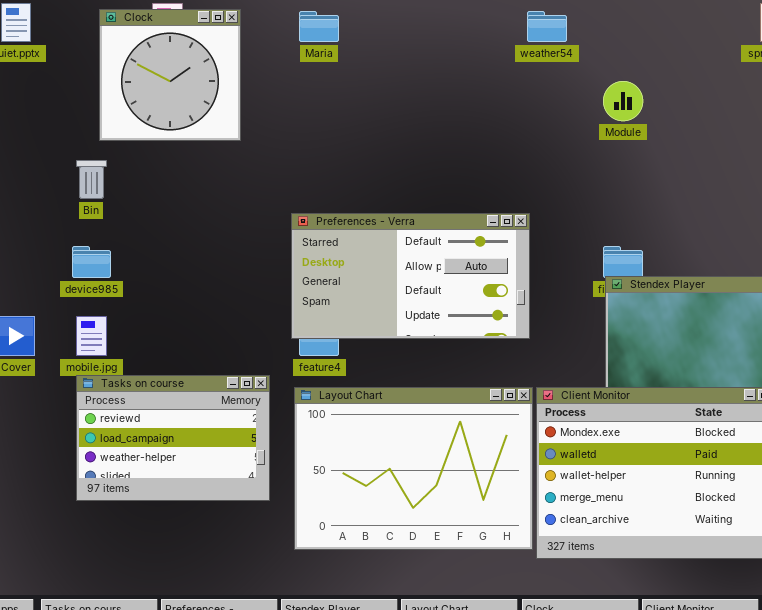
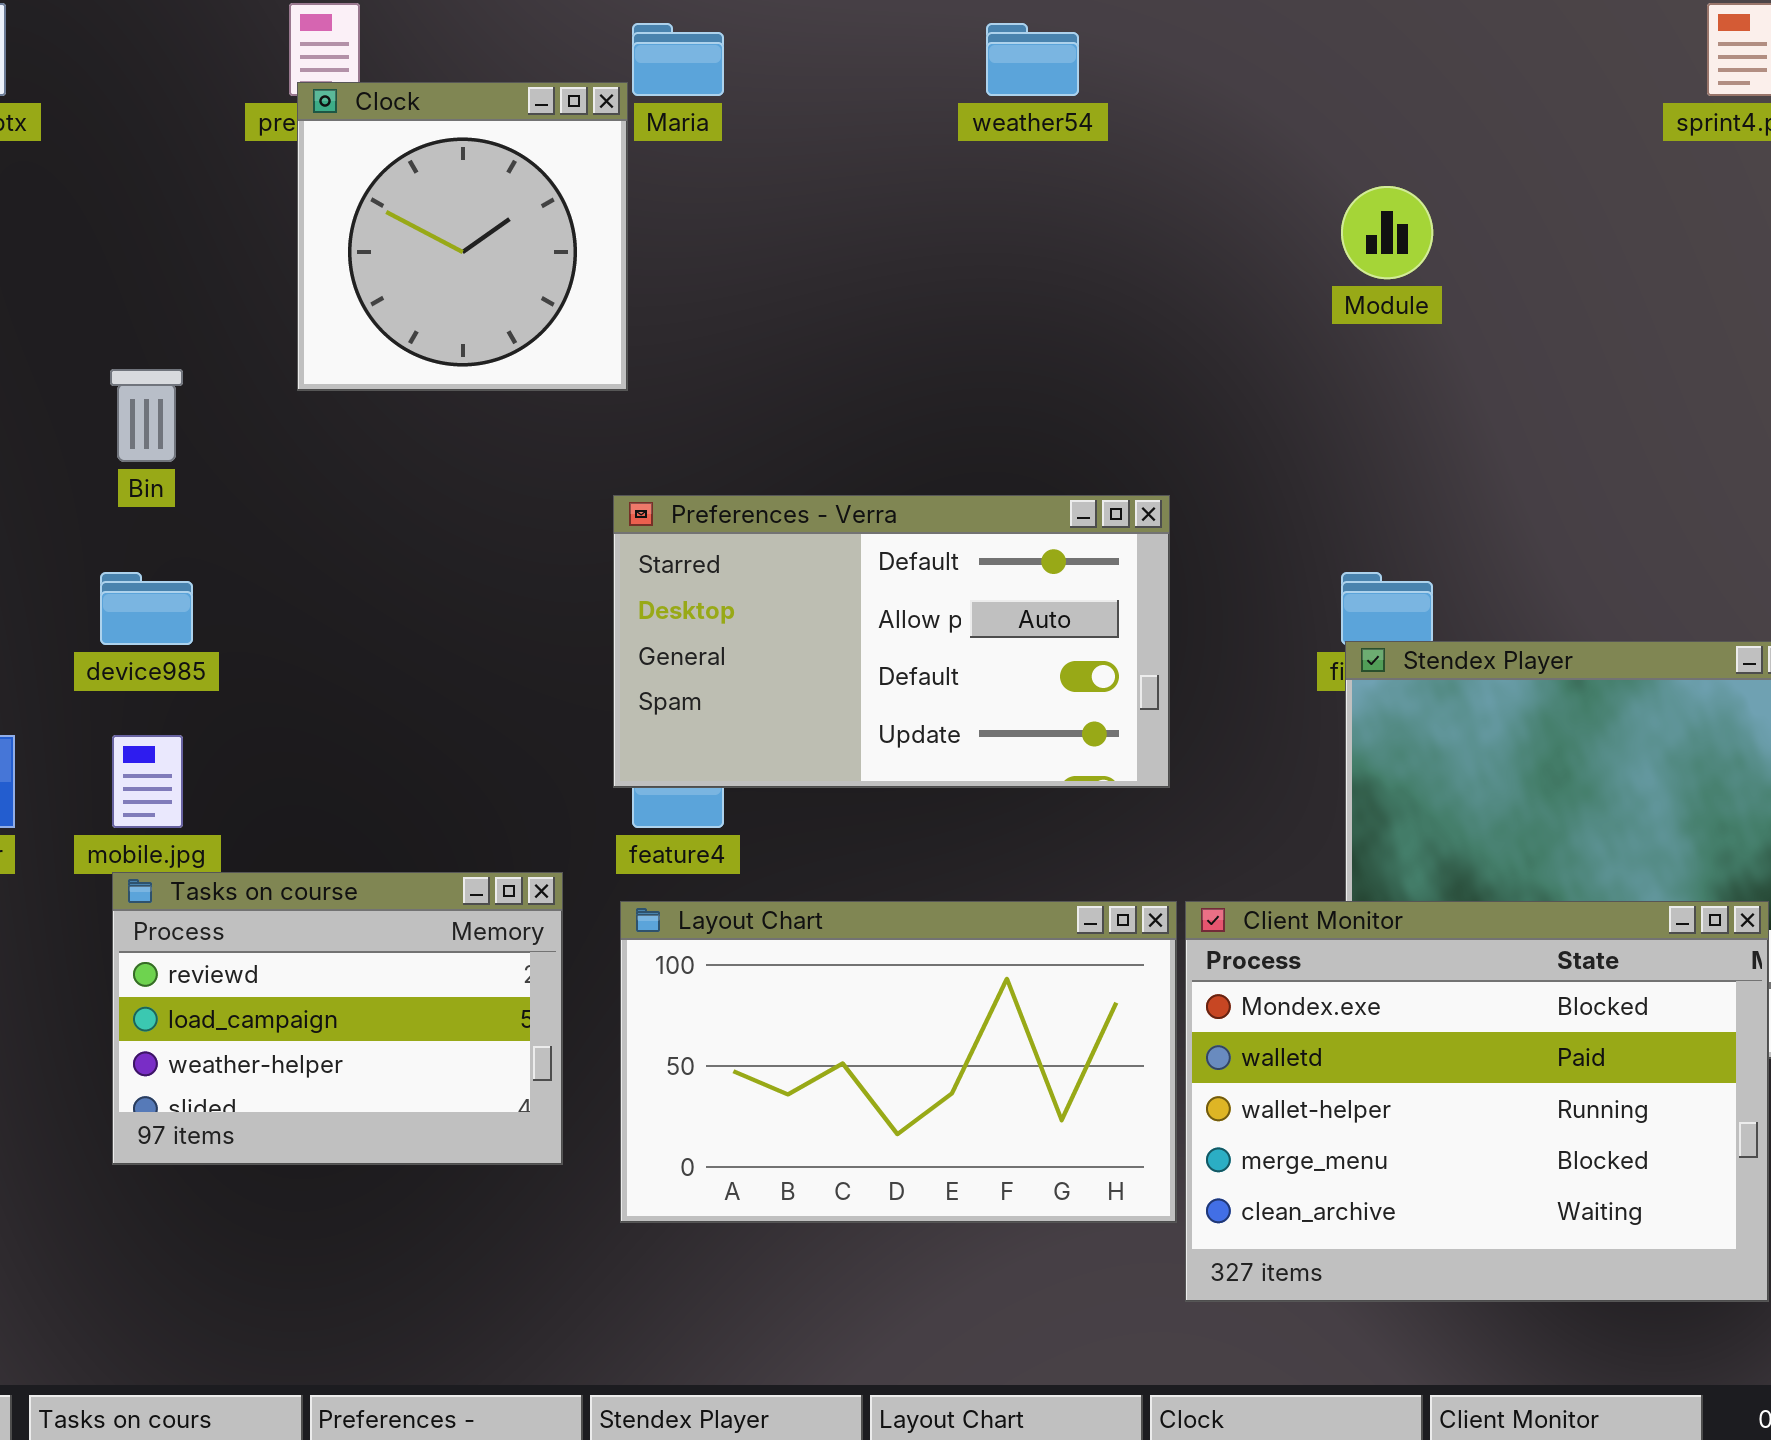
Clock: [99,9,241,141] -> [297,82,628,391], moved
weather54: [527,11,567,42] -> [986,23,1079,96], moved
Layout Chart: [294,387,533,550] -> [620,901,1177,1223], resized

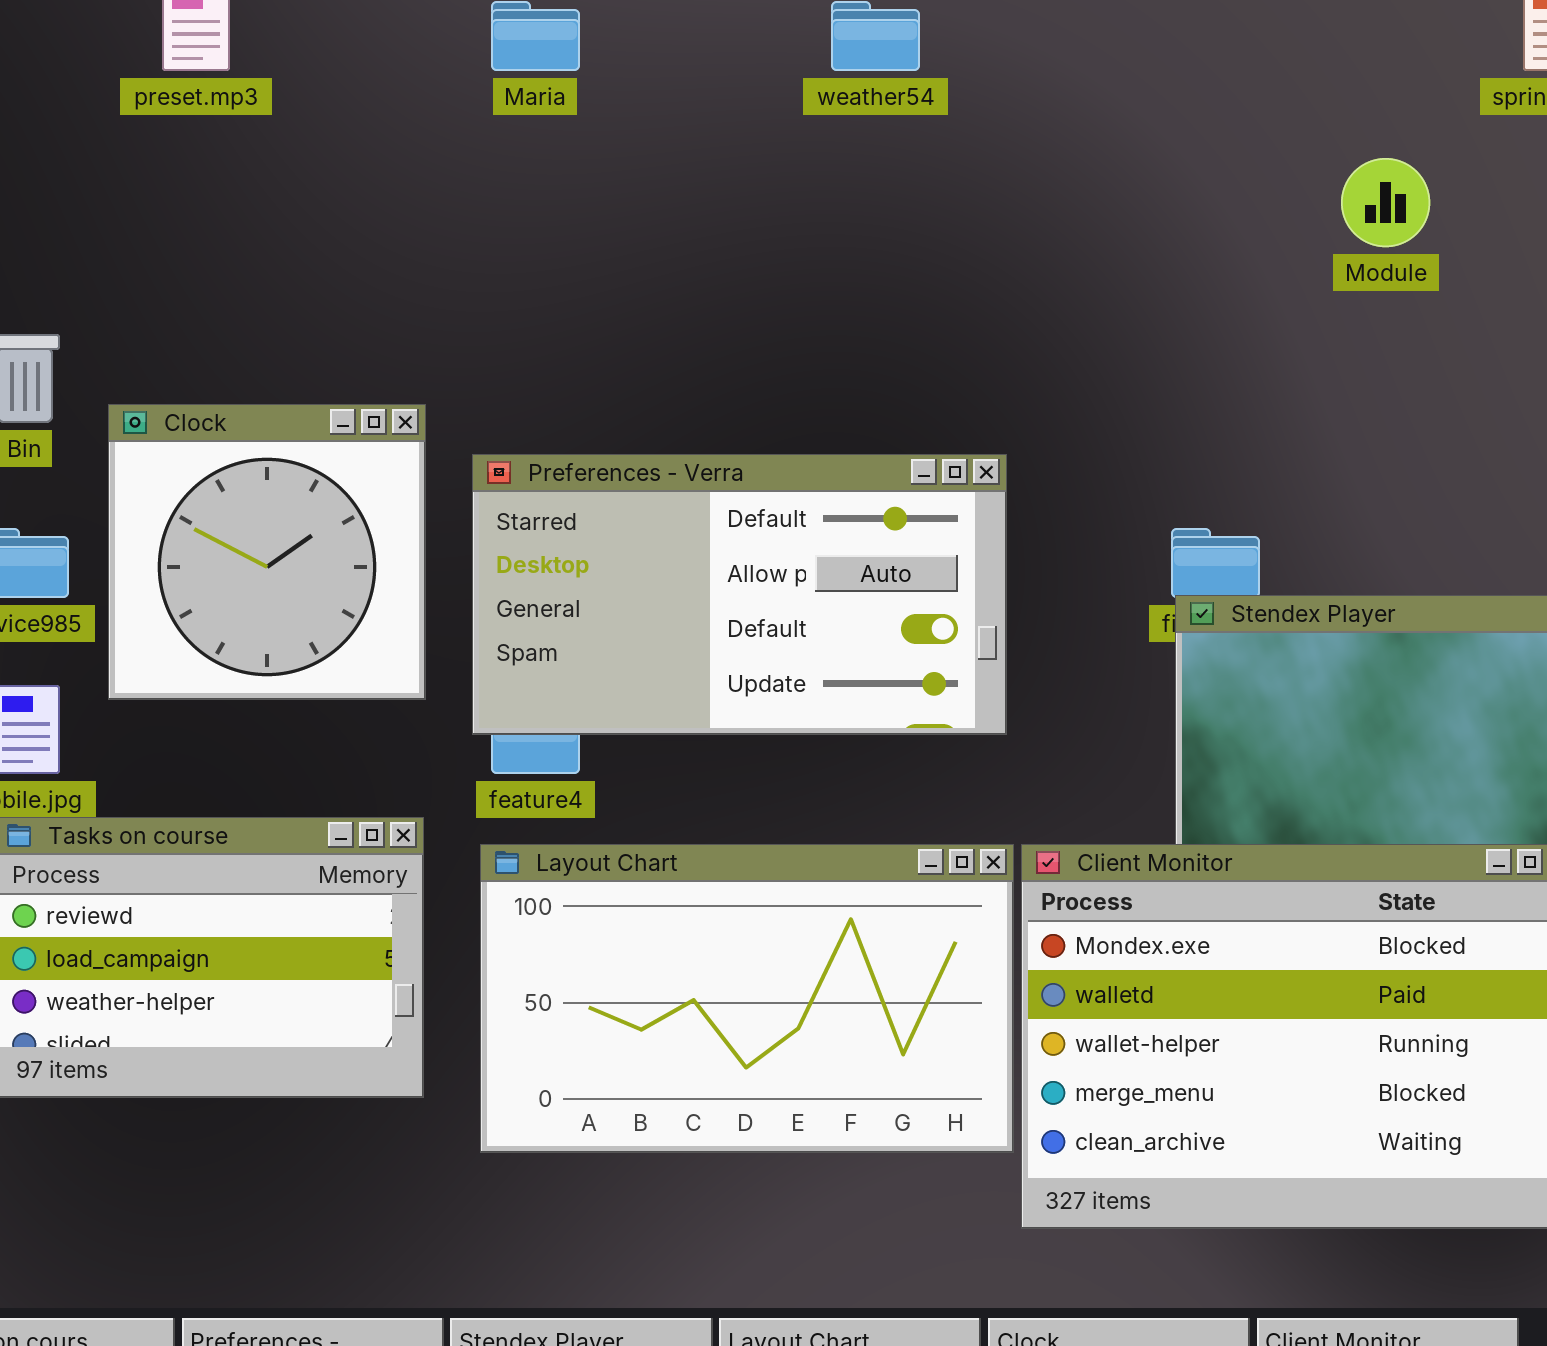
Clock: [297,82,628,391] -> [108,404,426,700], moved
Module: [1341,186,1433,279] -> [1341,158,1430,247], moved

